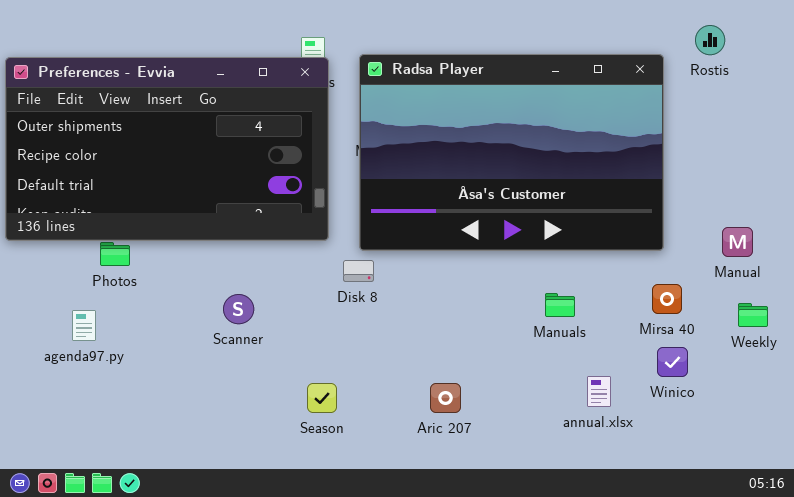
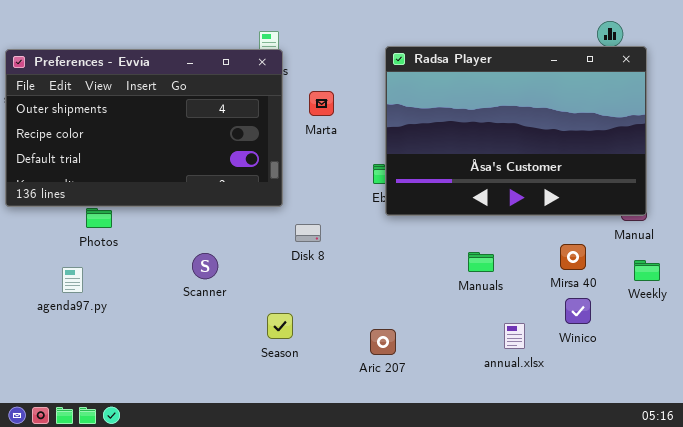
Radsa Player: [359,54,664,251] -> [385,46,647,216], moved
Season: [307,383,337,413] -> [267,313,293,339], moved

